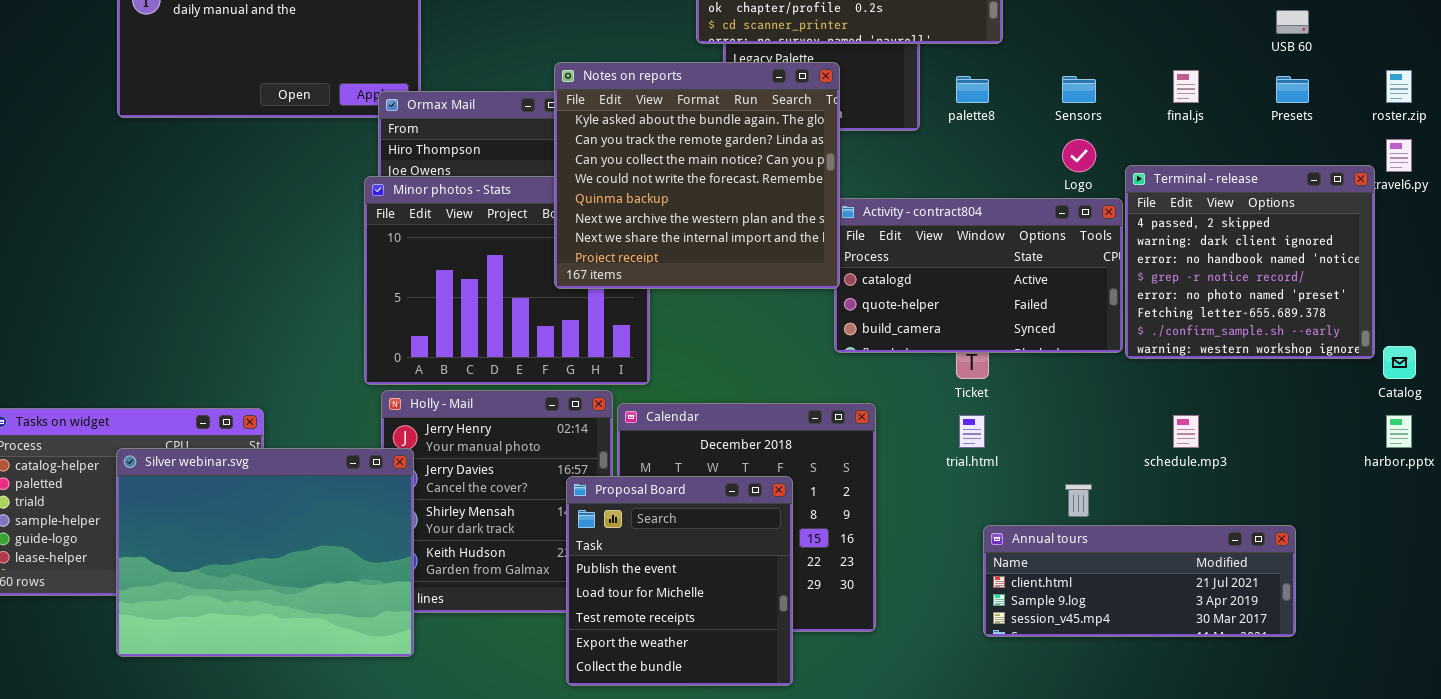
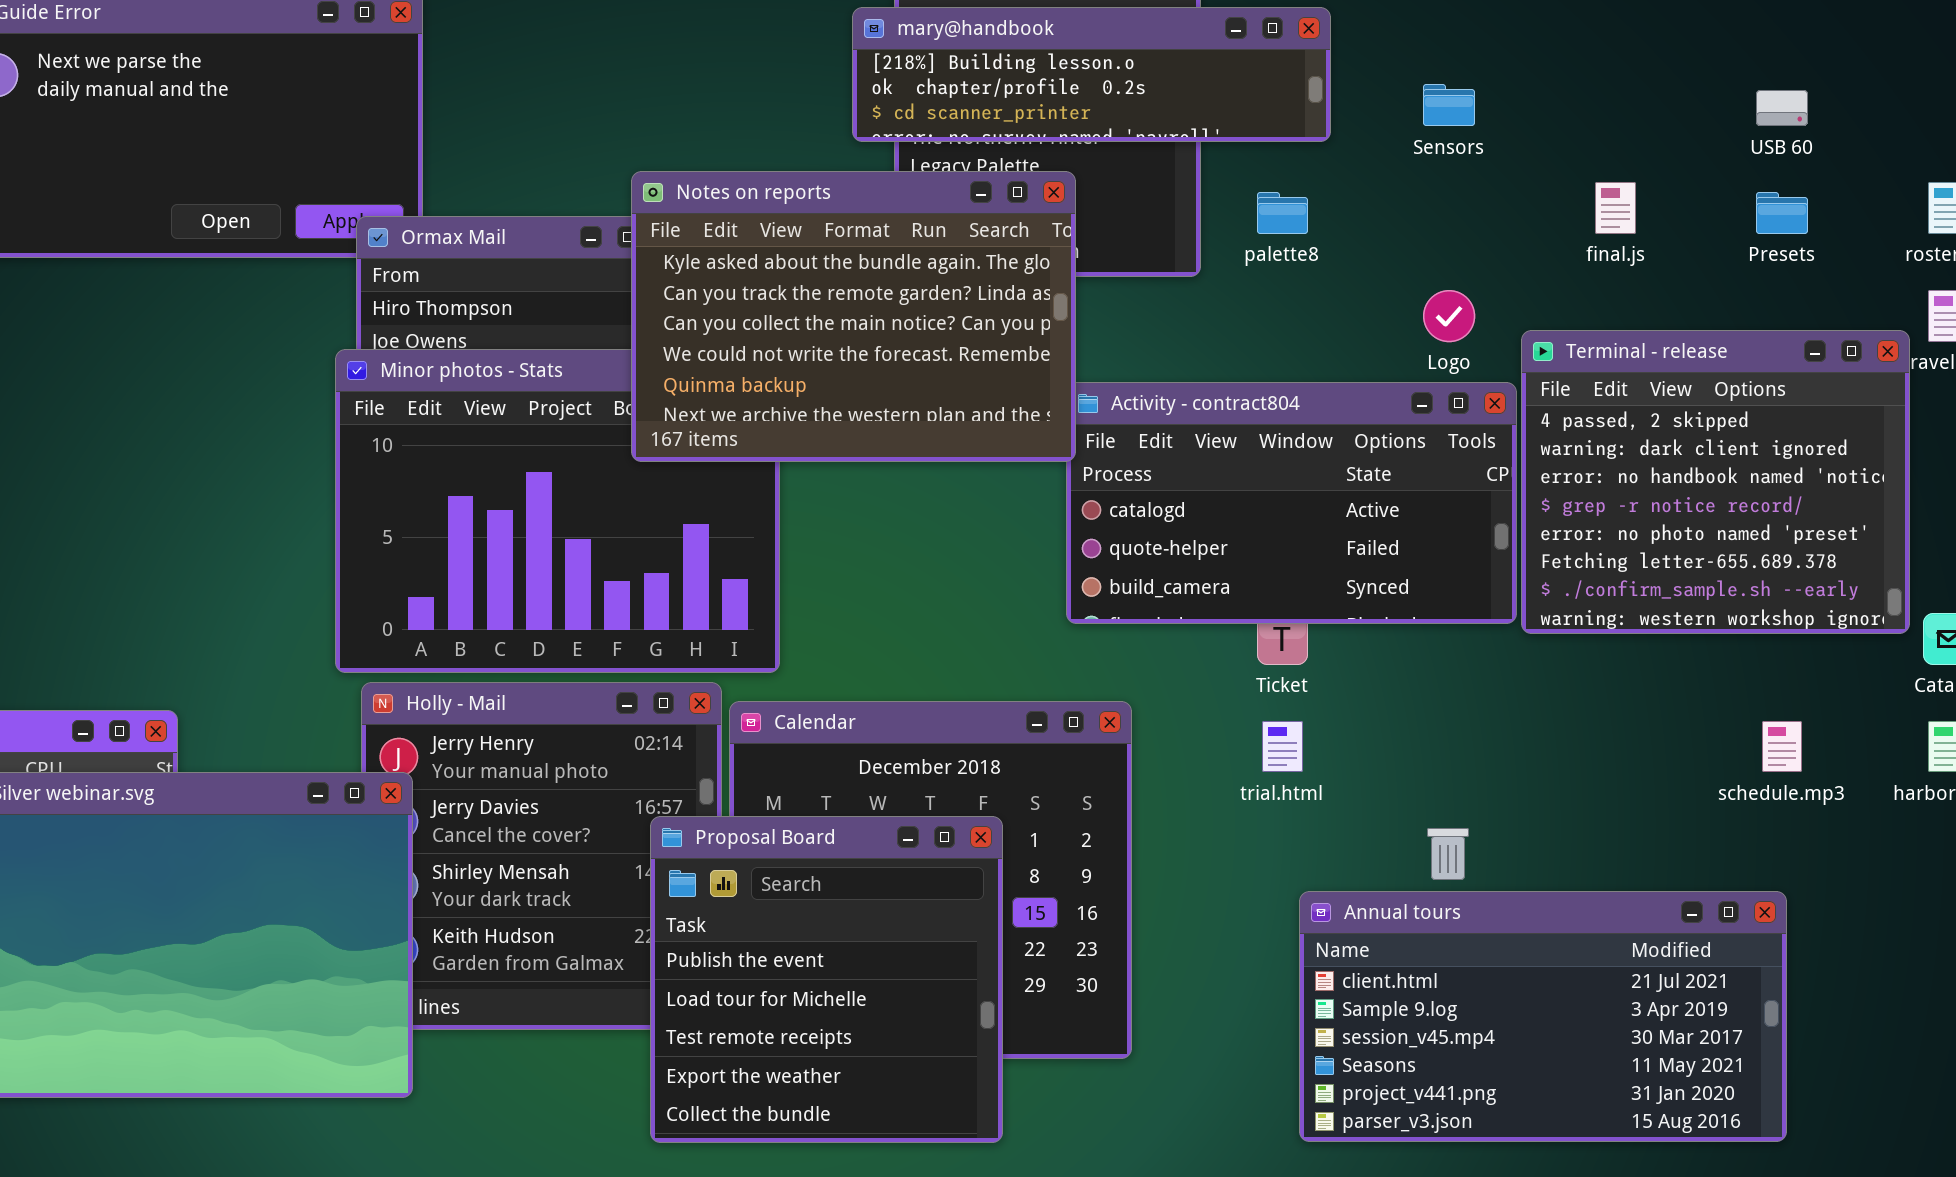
Notes on reports: [554,62,840,289] -> [631,171,1076,462], resized
Sensors: [1062,76,1096,103] -> [1423,84,1475,126], moved
schedule.mp3: [1173,415,1199,448] -> [1762,721,1802,772], moved
Annual tours: [983,525,1296,637] -> [1299,891,1787,1142], resized

